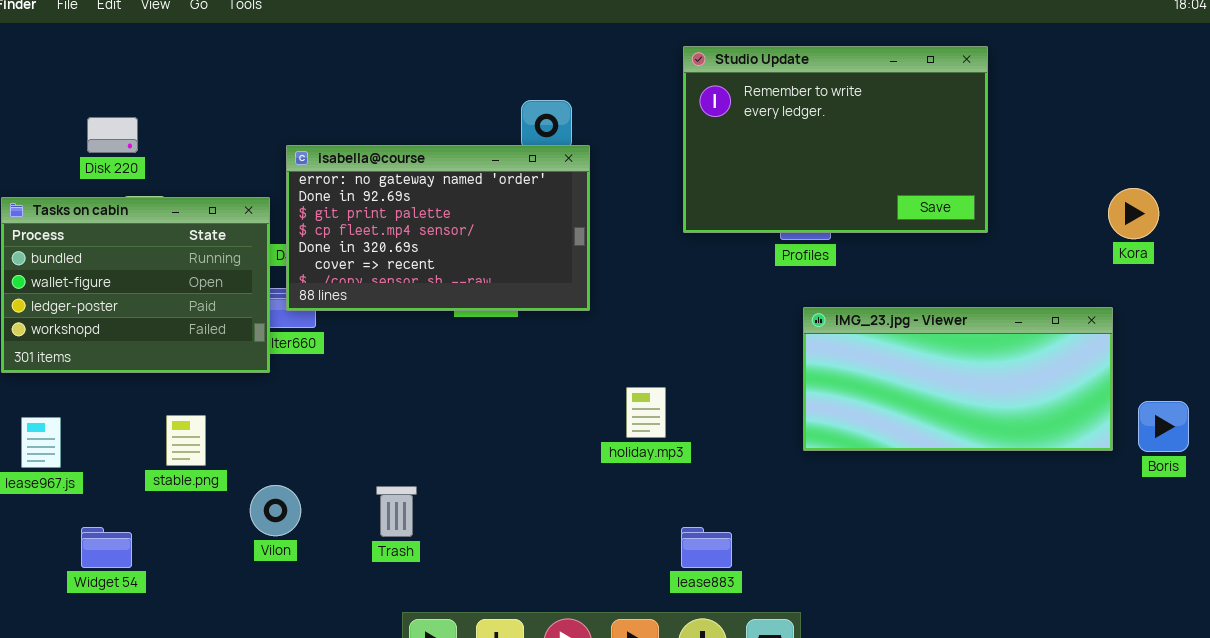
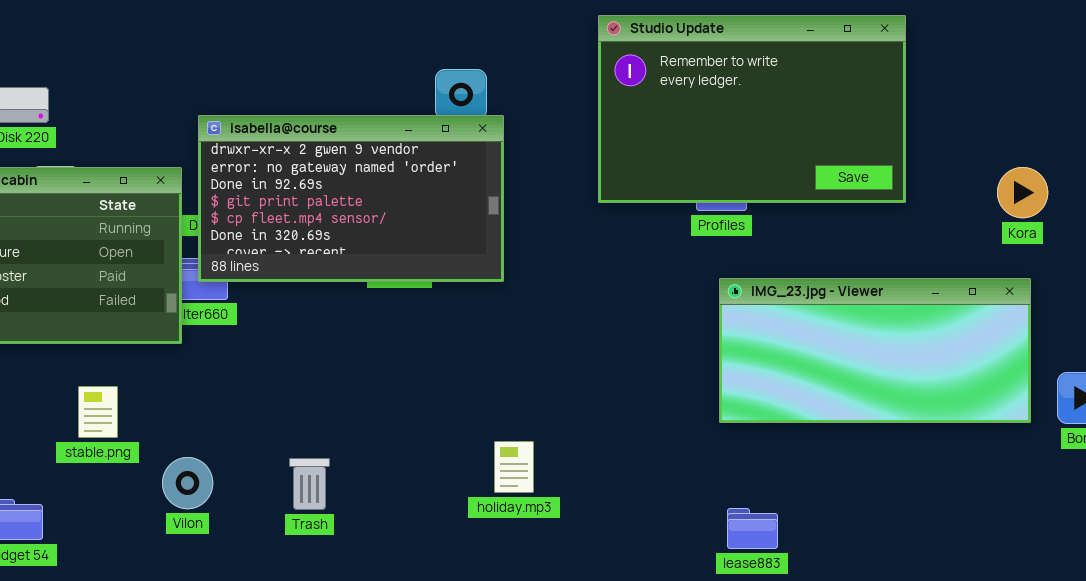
isabella@course: [286,145,590,311] -> [198,115,504,282], scrolled up 1 row
Kora: [1108,188,1159,239] -> [997,167,1048,218], moved
holiday.mp3: [626,387,666,438] -> [494,441,534,493], moved
lease883: [681,527,732,568] -> [727,508,778,549], moved

